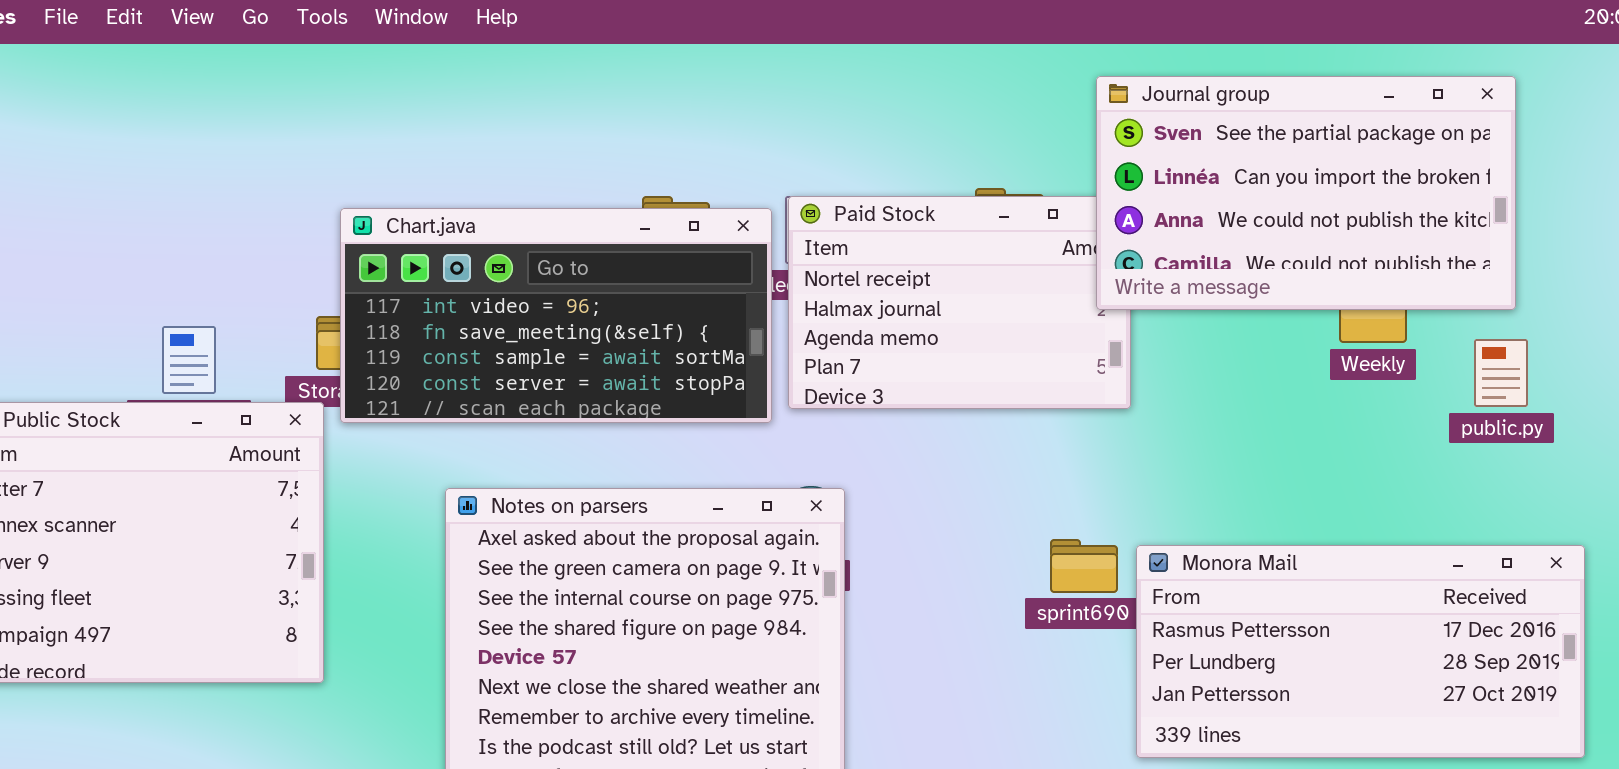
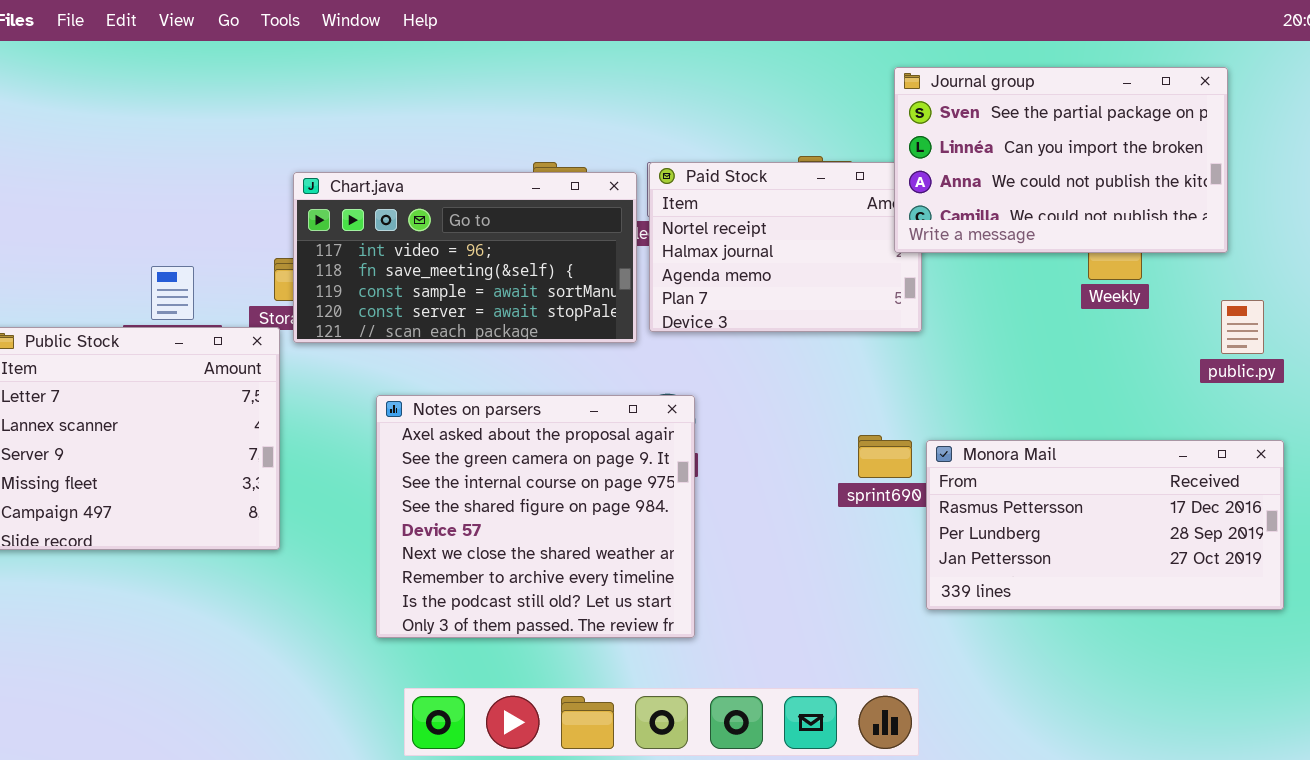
public.py: [1474,339,1528,407] -> [1221,300,1264,354], moved

